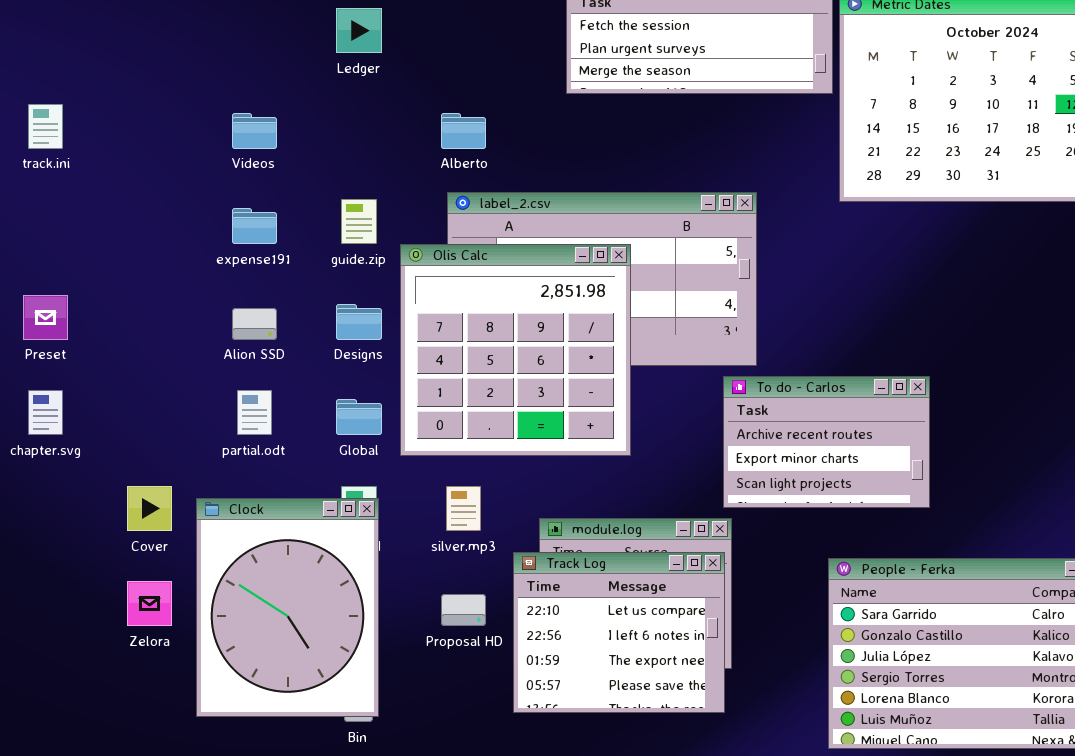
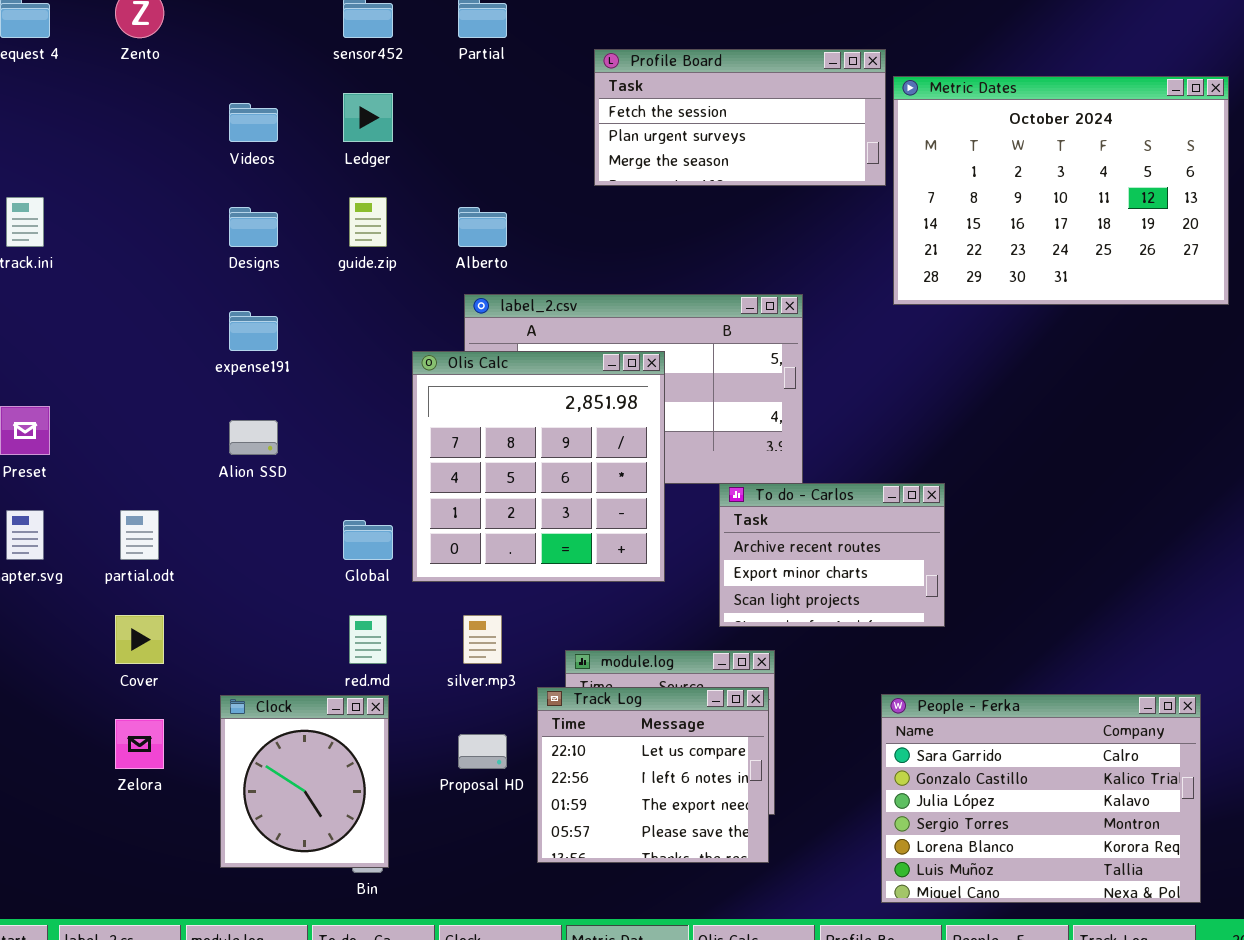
Videos: [232,113,277,149] -> [229,103,278,142], moved
guide.zip: [341,199,377,244] -> [349,197,387,247], moved
Designs: [336,304,382,340] -> [229,207,278,247], moved
To do - Carlos: [723,376,930,508] -> [719,483,945,627], moved
partial.odt: [237,390,272,435] -> [120,510,159,560], moved
Clock: [196,498,379,717] -> [220,695,389,868], resized

